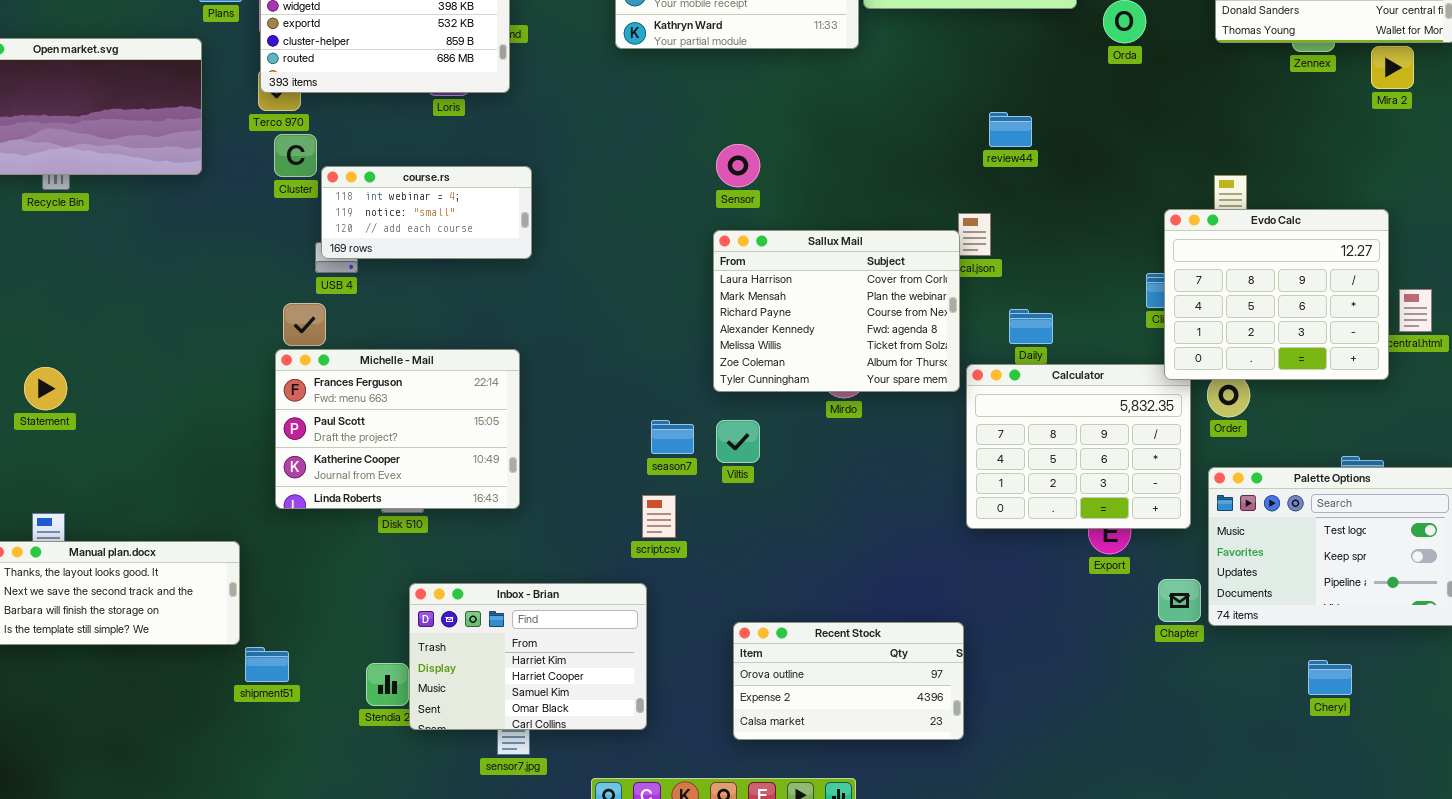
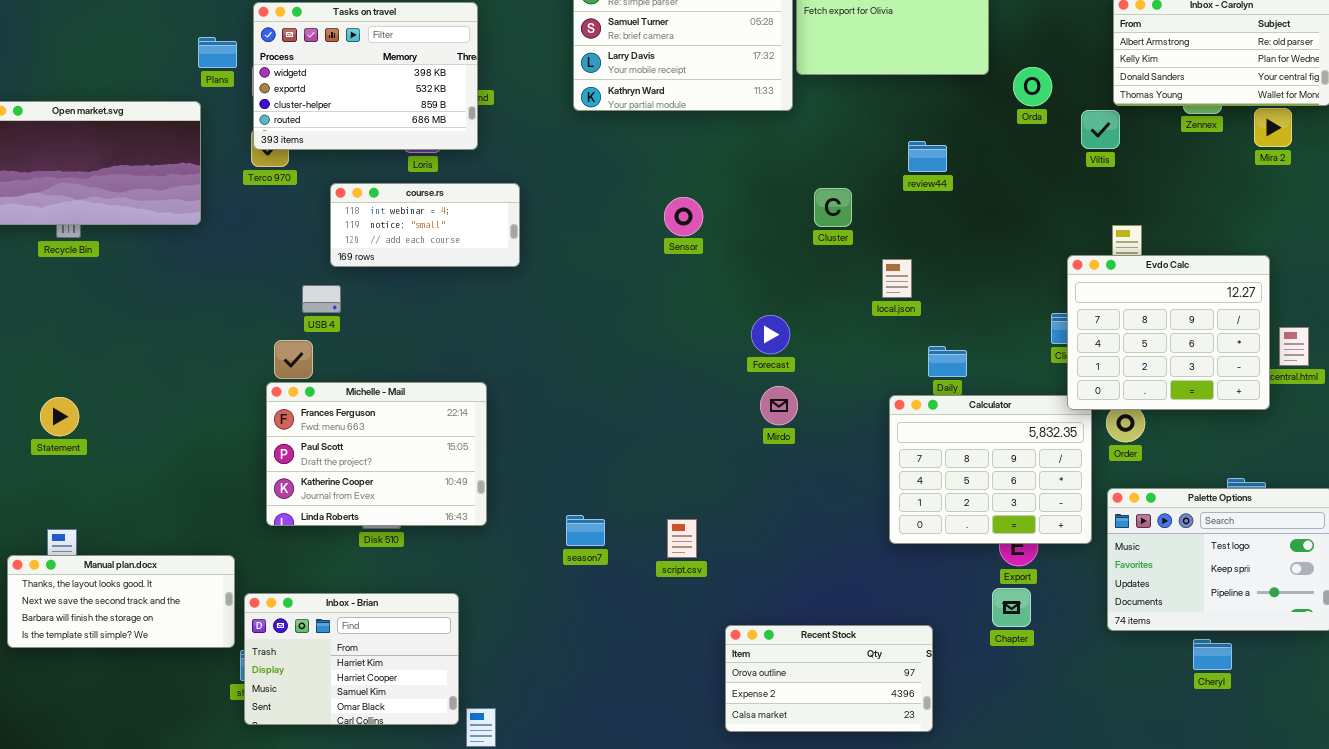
review44: [989,112,1032,147] -> [908,141,947,172], moved
Cluster: [274,134,317,177] -> [814,188,852,227], moved
course.rs: [321,166,532,259] -> [330,183,520,267], moved
Sallux Mail: [713,230,960,392] -> none, closed
season7: [651,420,694,454] -> [566,515,605,546], moved
Viltis: [716,420,760,463] -> [1081,110,1120,149], moved
script.csv: [642,495,676,538] -> [667,519,697,558], moved
Chapter: [1158,579,1201,622] -> [992,588,1031,627], moved
Inbox - Brian: [409,583,647,730] -> [244,593,459,725], moved
Recent Stock: [733,622,964,740] -> [725,625,933,732], moved
Cheryl: [1308,660,1352,695] -> [1193,639,1232,670], moved

